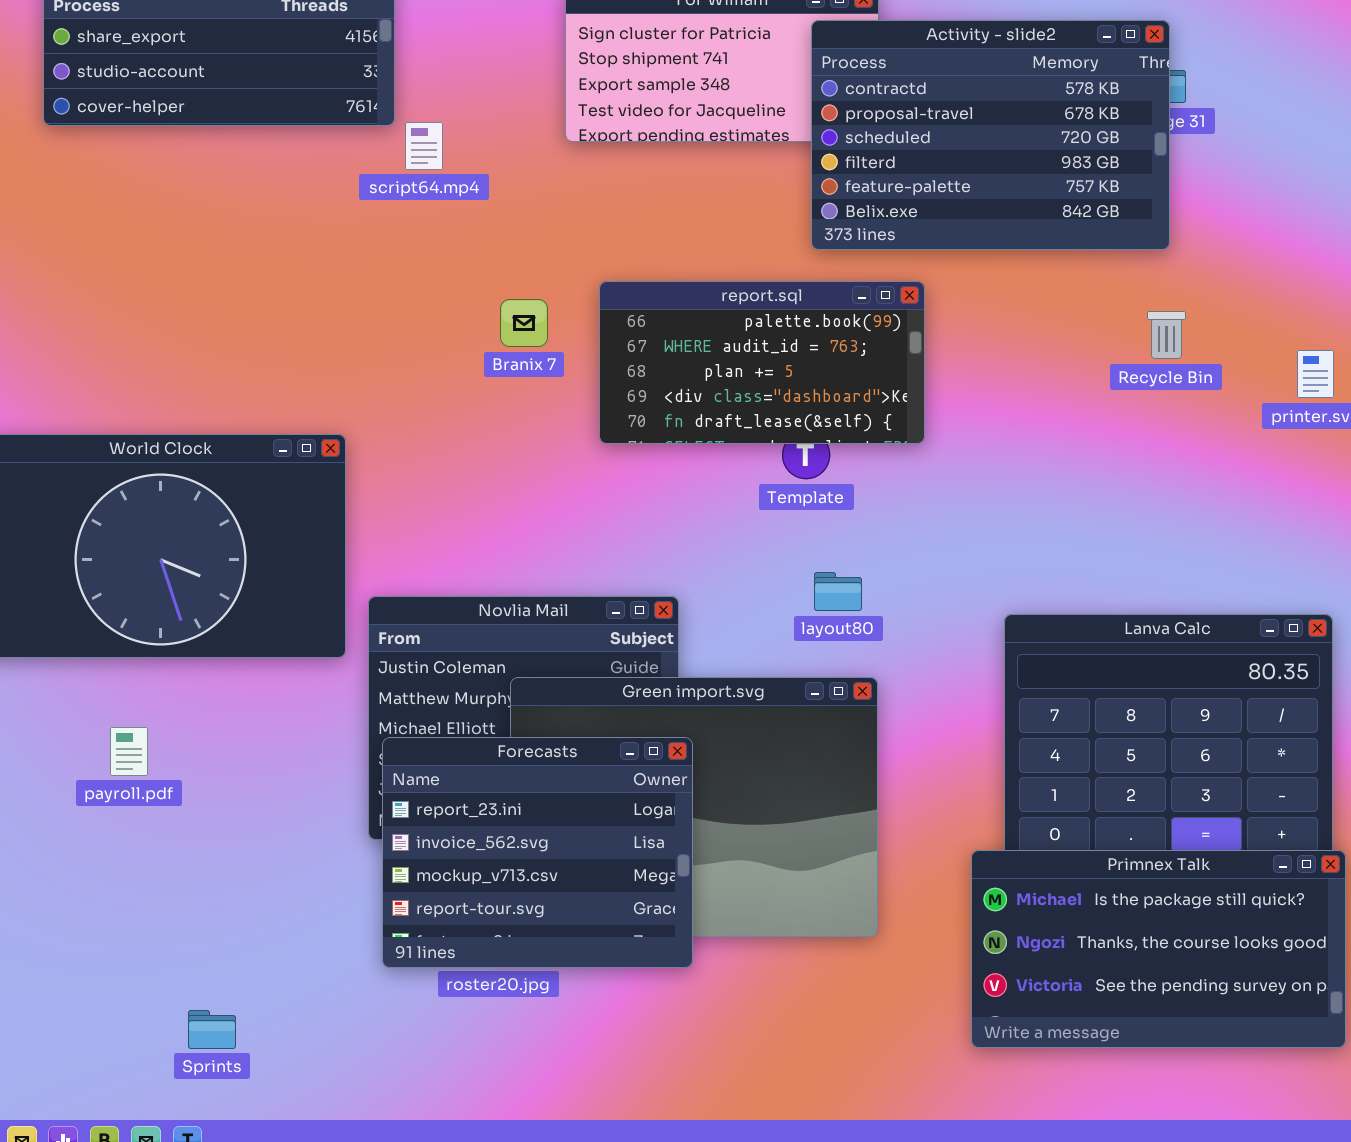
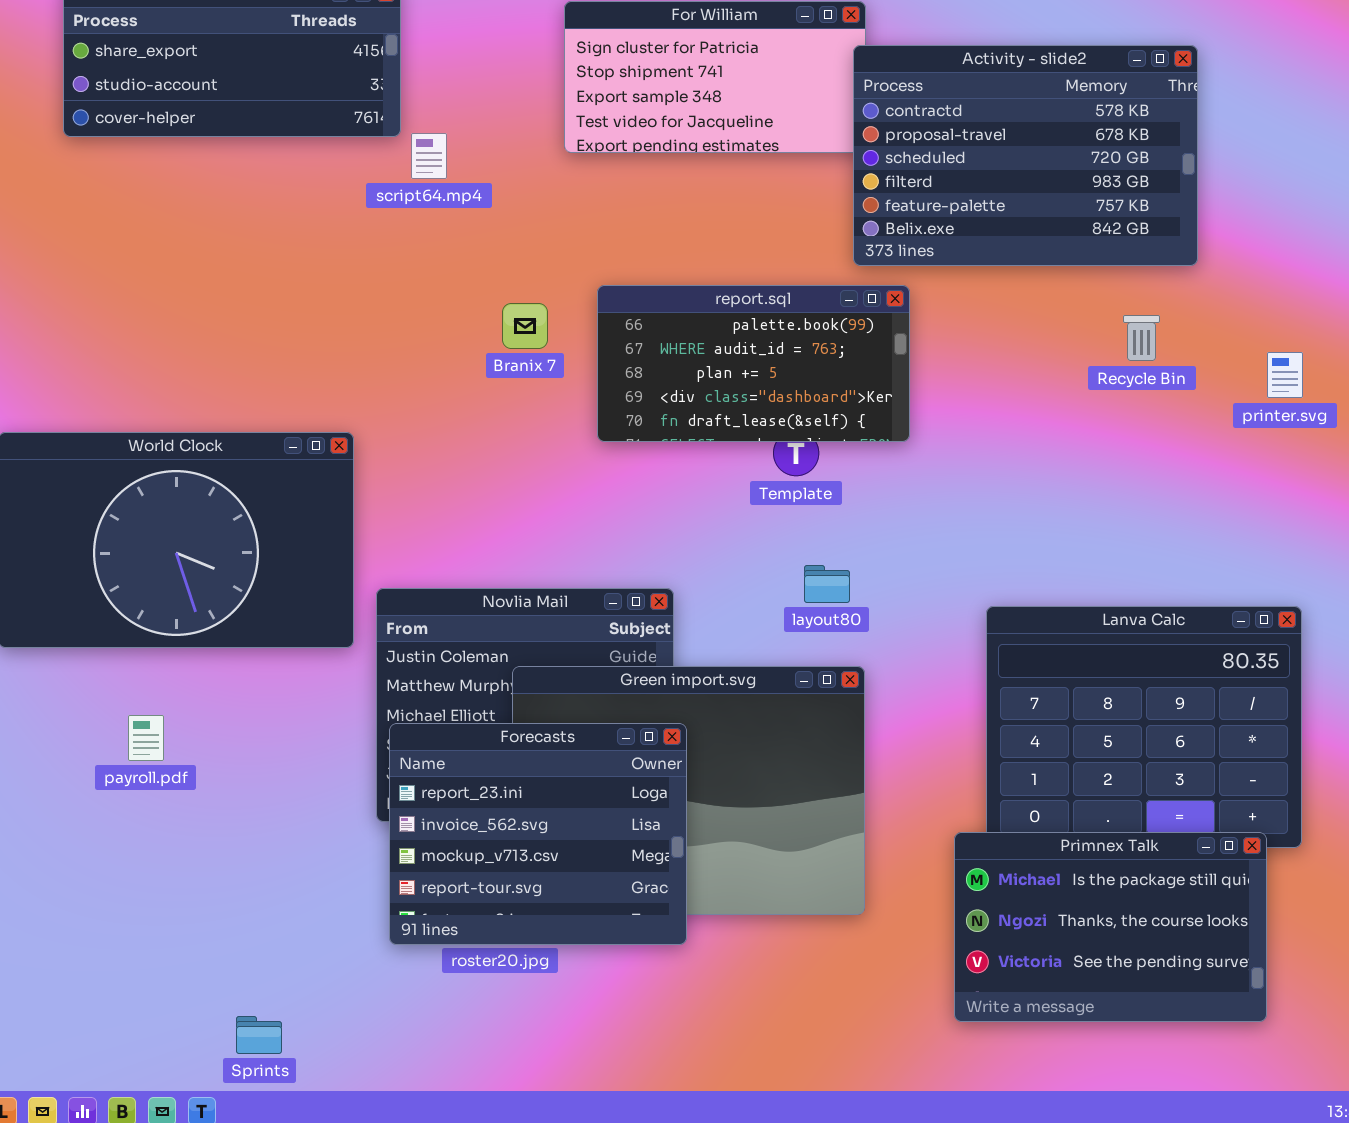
Activity - slide2: [811,20,1170,250] -> [853,45,1198,266], moved
Primnex Talk: [971,850,1346,1048] -> [954,832,1267,1022], resized
Sprints: [188,1010,236,1049] -> [236,1016,282,1054], moved

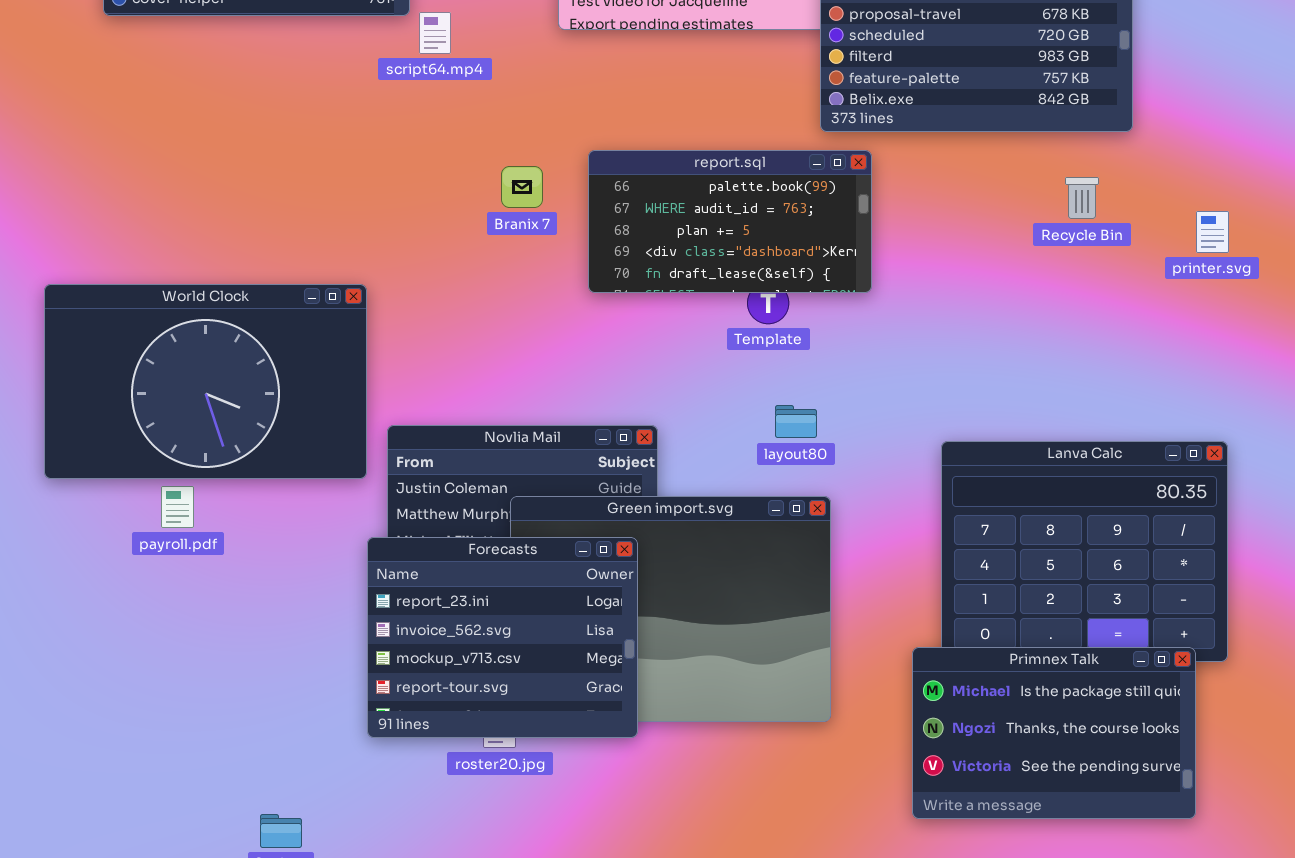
payroll.pdf: [128,715,164,761] -> [161,486,194,528], moved
Forecasts: [389,723,687,945] -> [367,537,638,738], moved

